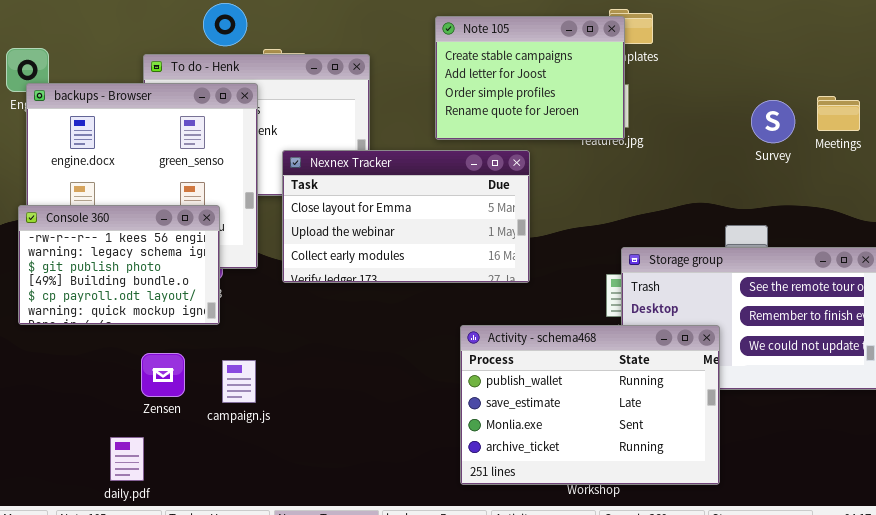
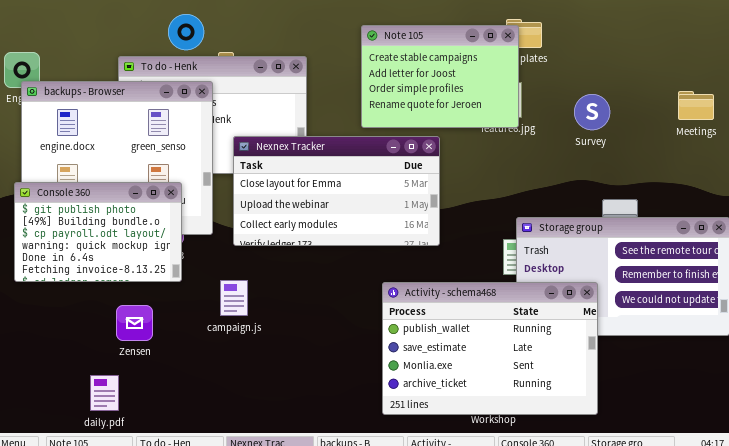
Survey: [751,100,795,143] -> [574,94,610,130], moved
Console 360: [18,205,220,325] -> [14,182,182,282], scrolled down 2 rows
campaign.js: [222,360,256,403] -> [220,280,248,316], moved

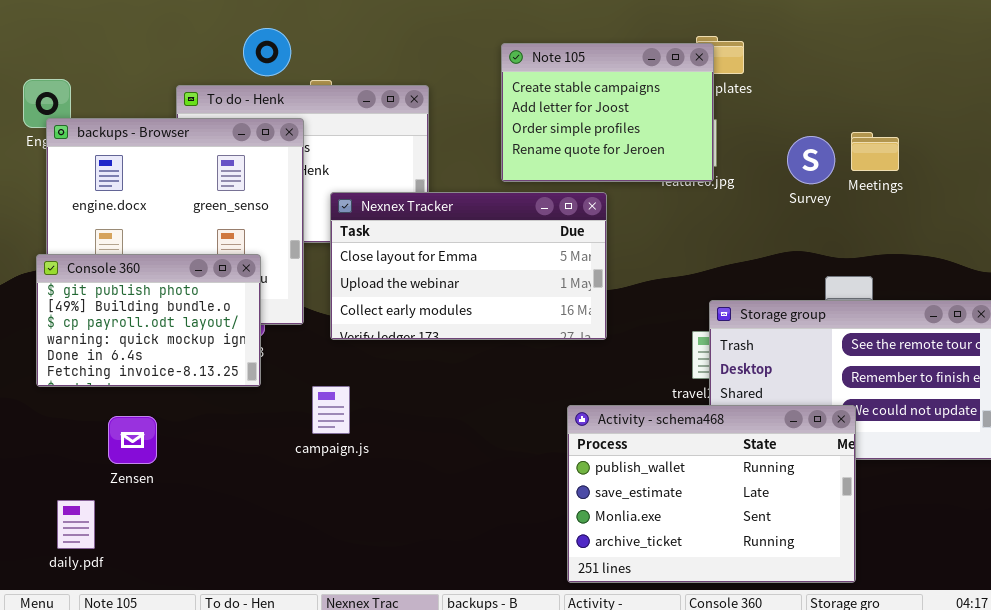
Meetings: [678,91,714,120] -> [851,132,899,171], moved
Activity - schema468: [382,282,598,415] -> [567,405,856,583], moved
Zensen: [116,305,153,341] -> [108,416,157,464], moved
daily.pdf: [90,375,119,411] -> [57,500,95,549], moved

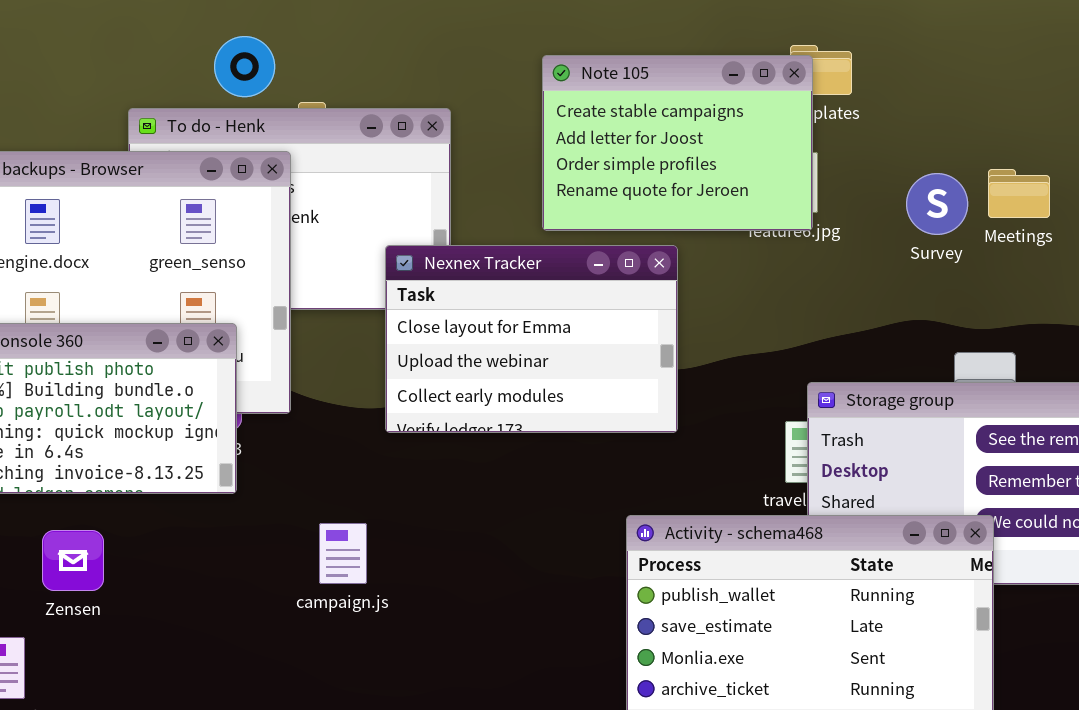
Nexnex Tracker: [330,192,607,340] -> [385,245,678,433], resized
campaign.js: [312,386,350,434] -> [319,523,367,584], moved

